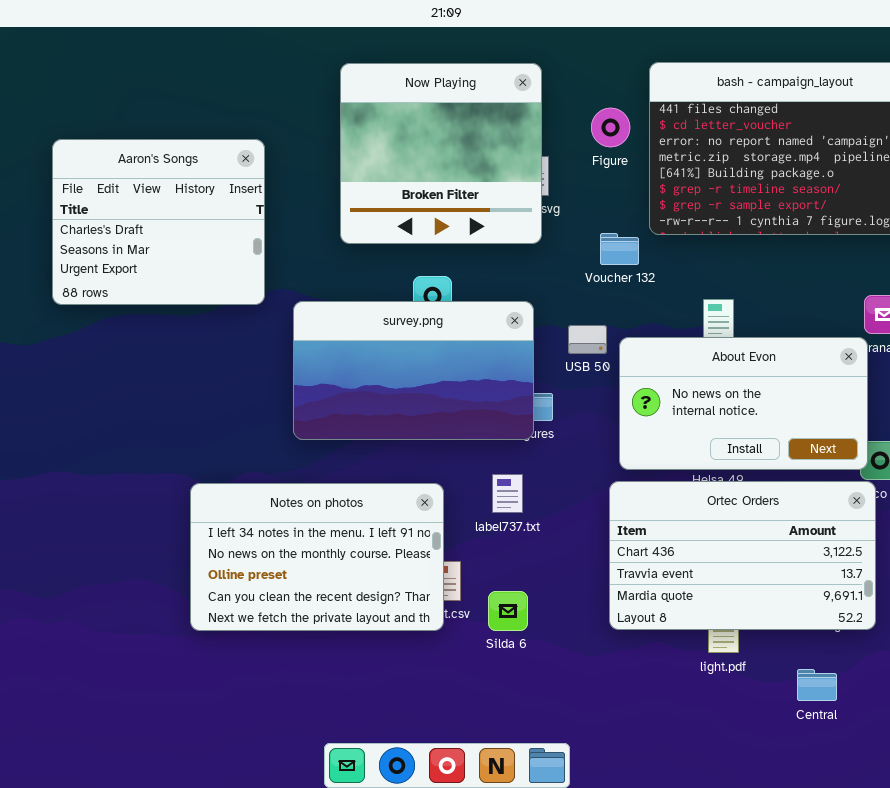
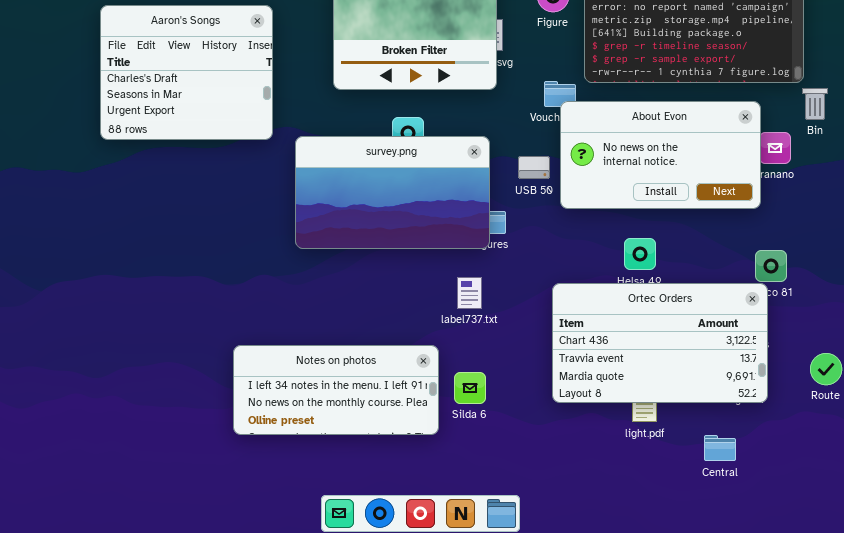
About Evon: [619,337,868,470] -> [560,101,761,209], moved
Notes on photos: [190,483,444,631] -> [233,345,439,435], moved, resized

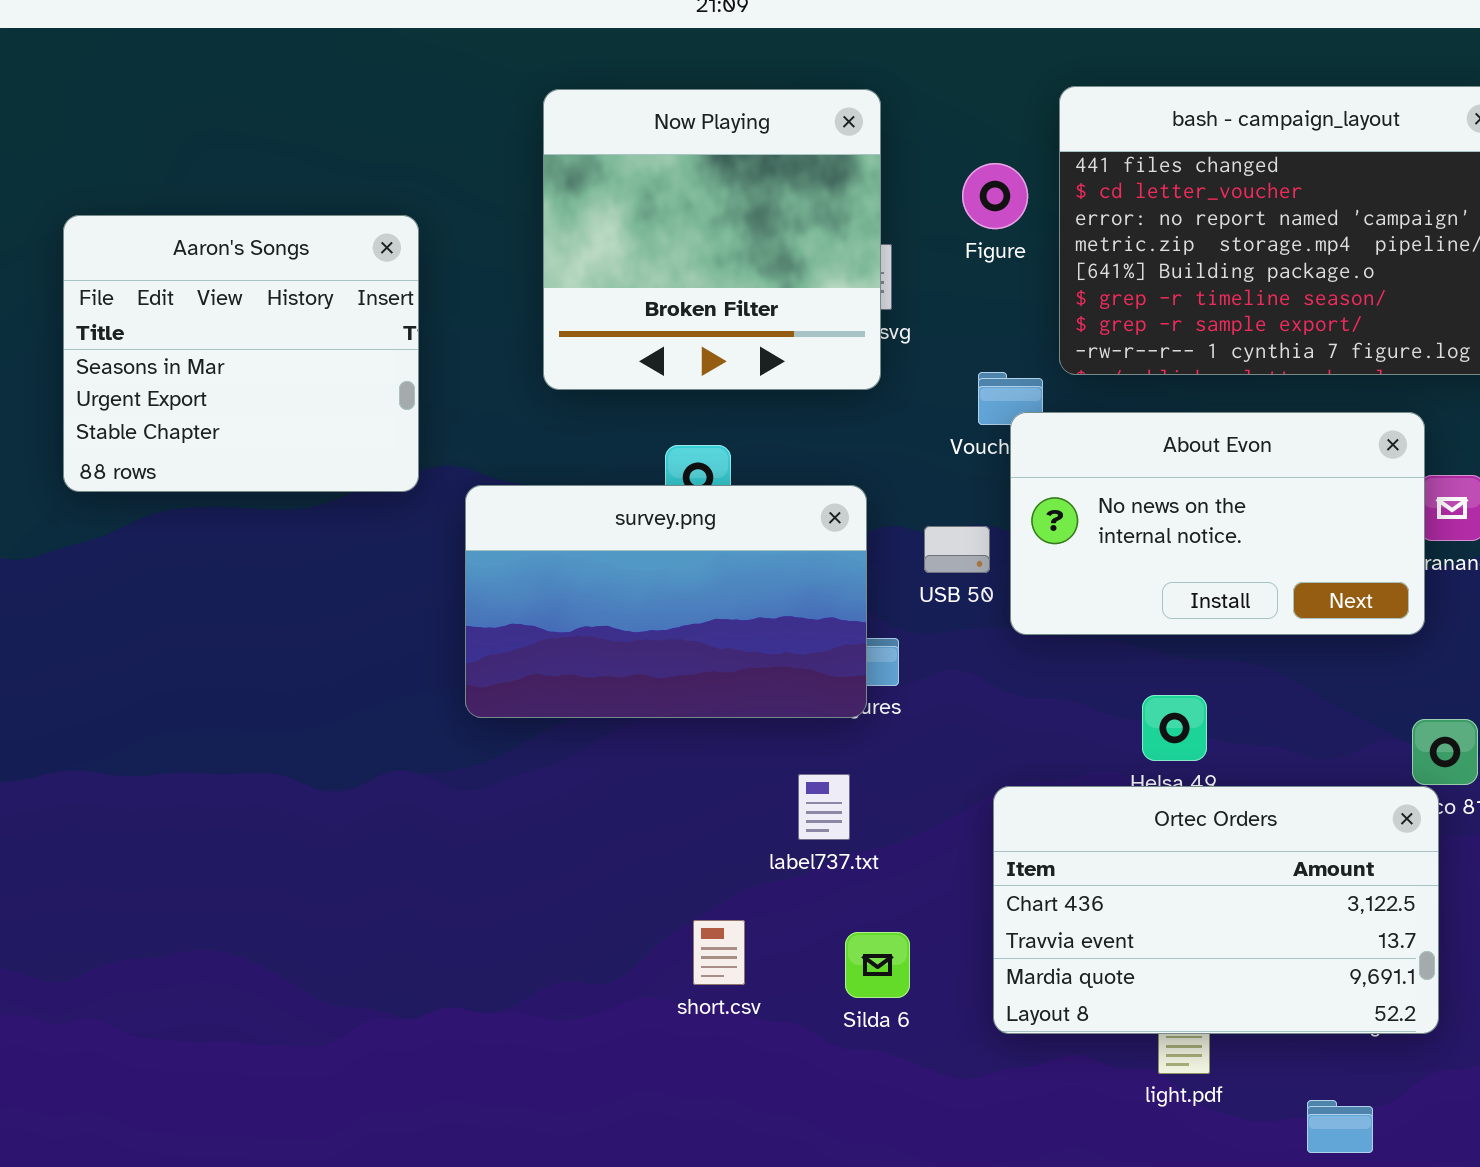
Aaron's Songs: [100,5,273,140] -> [63,215,419,492], scrolled down 1 row
Notes on photos: [233,345,439,435] -> none, closed
Silda 6: [454,372,486,404] -> [845,932,910,998], moved

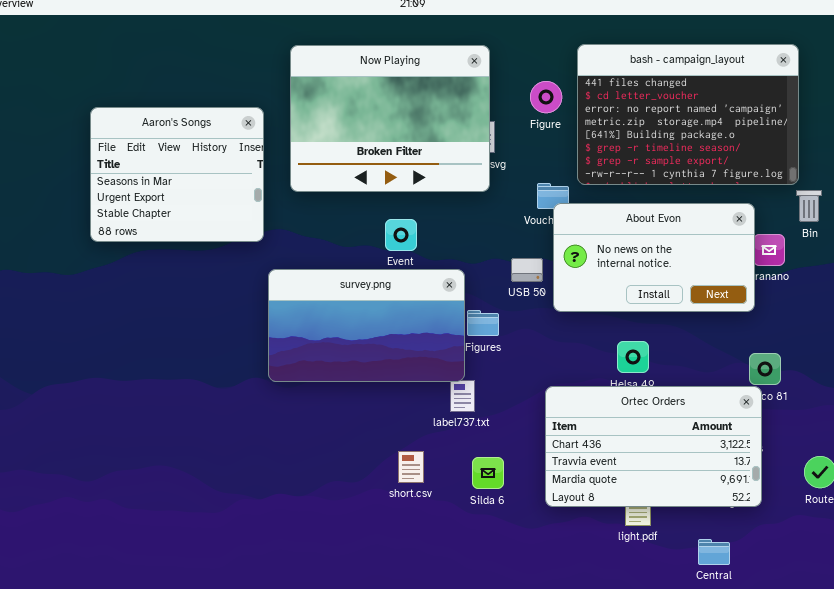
Now Playing: [543,89,881,390] -> [290,45,490,192], resized
survey.png: [465,485,867,718] -> [268,269,465,382], moved

